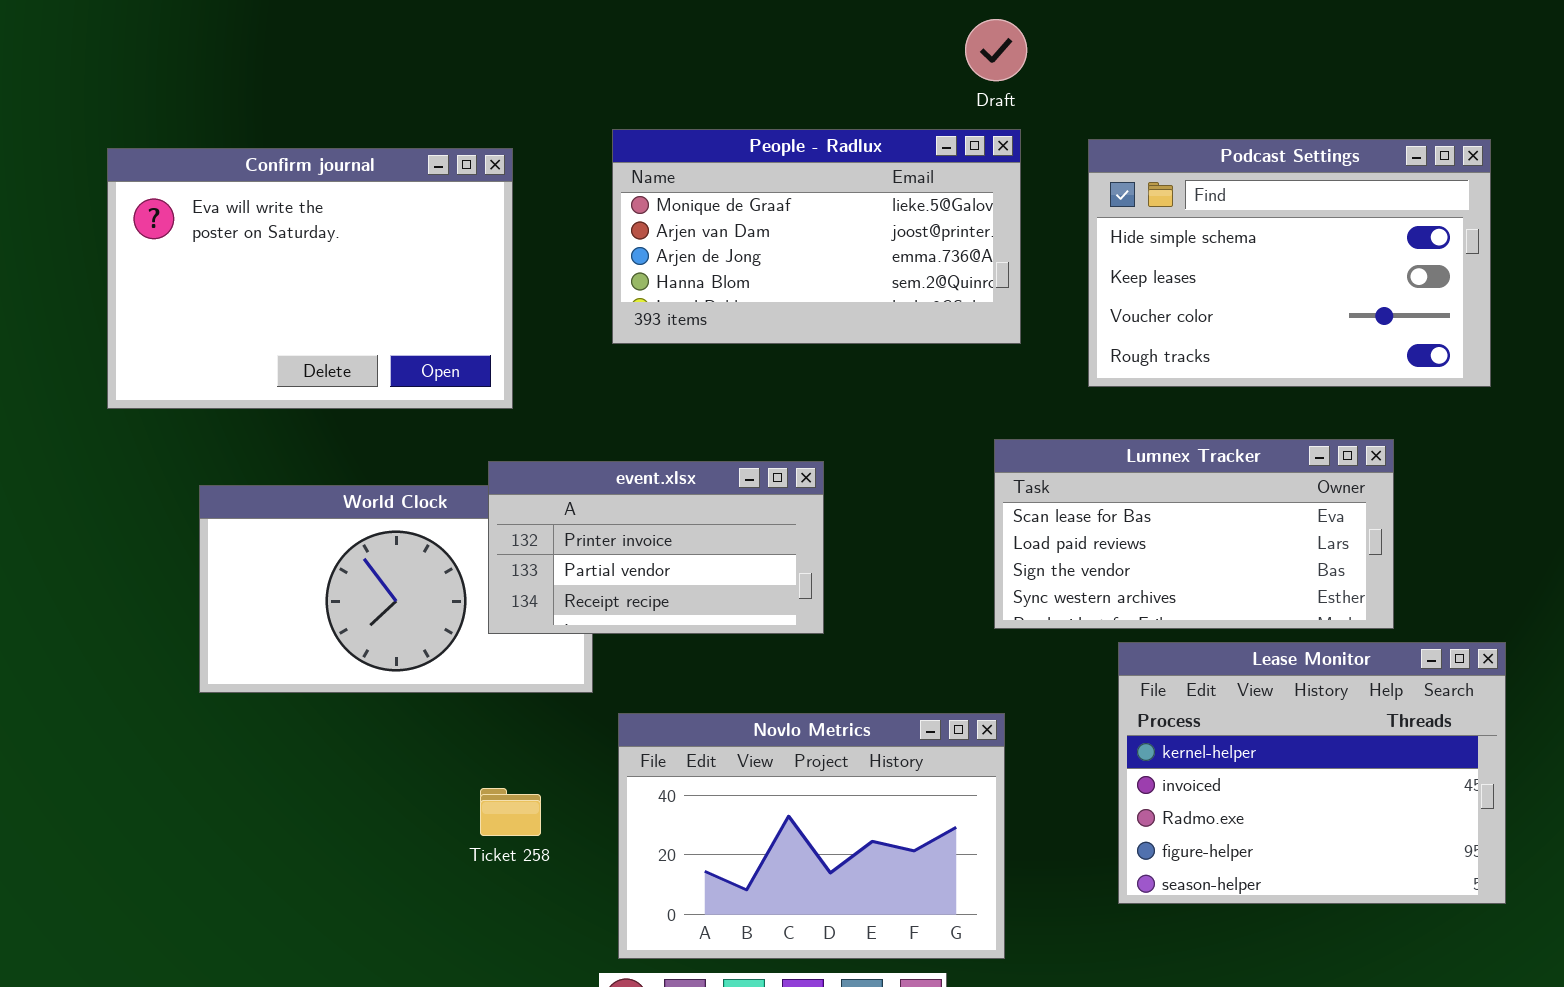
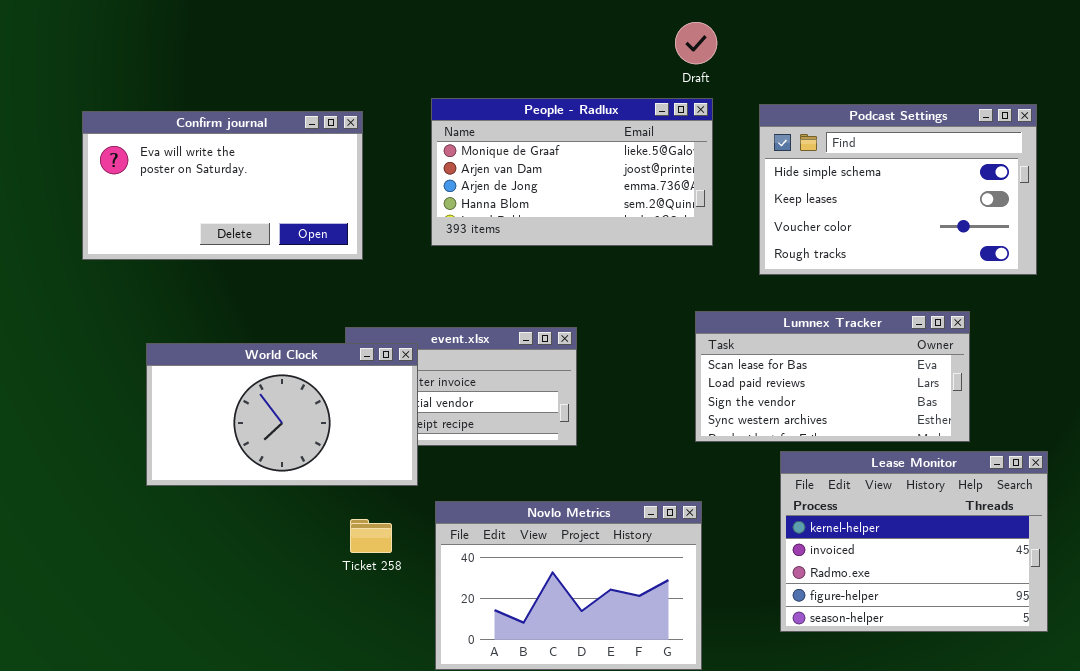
Confirm journal: [107,148,513,409] -> [82,111,363,260], resized
World Clock: [199,485,593,693] -> [146,343,418,486], raised
Ticket 258: [480,788,541,836] -> [350,519,392,553], moved

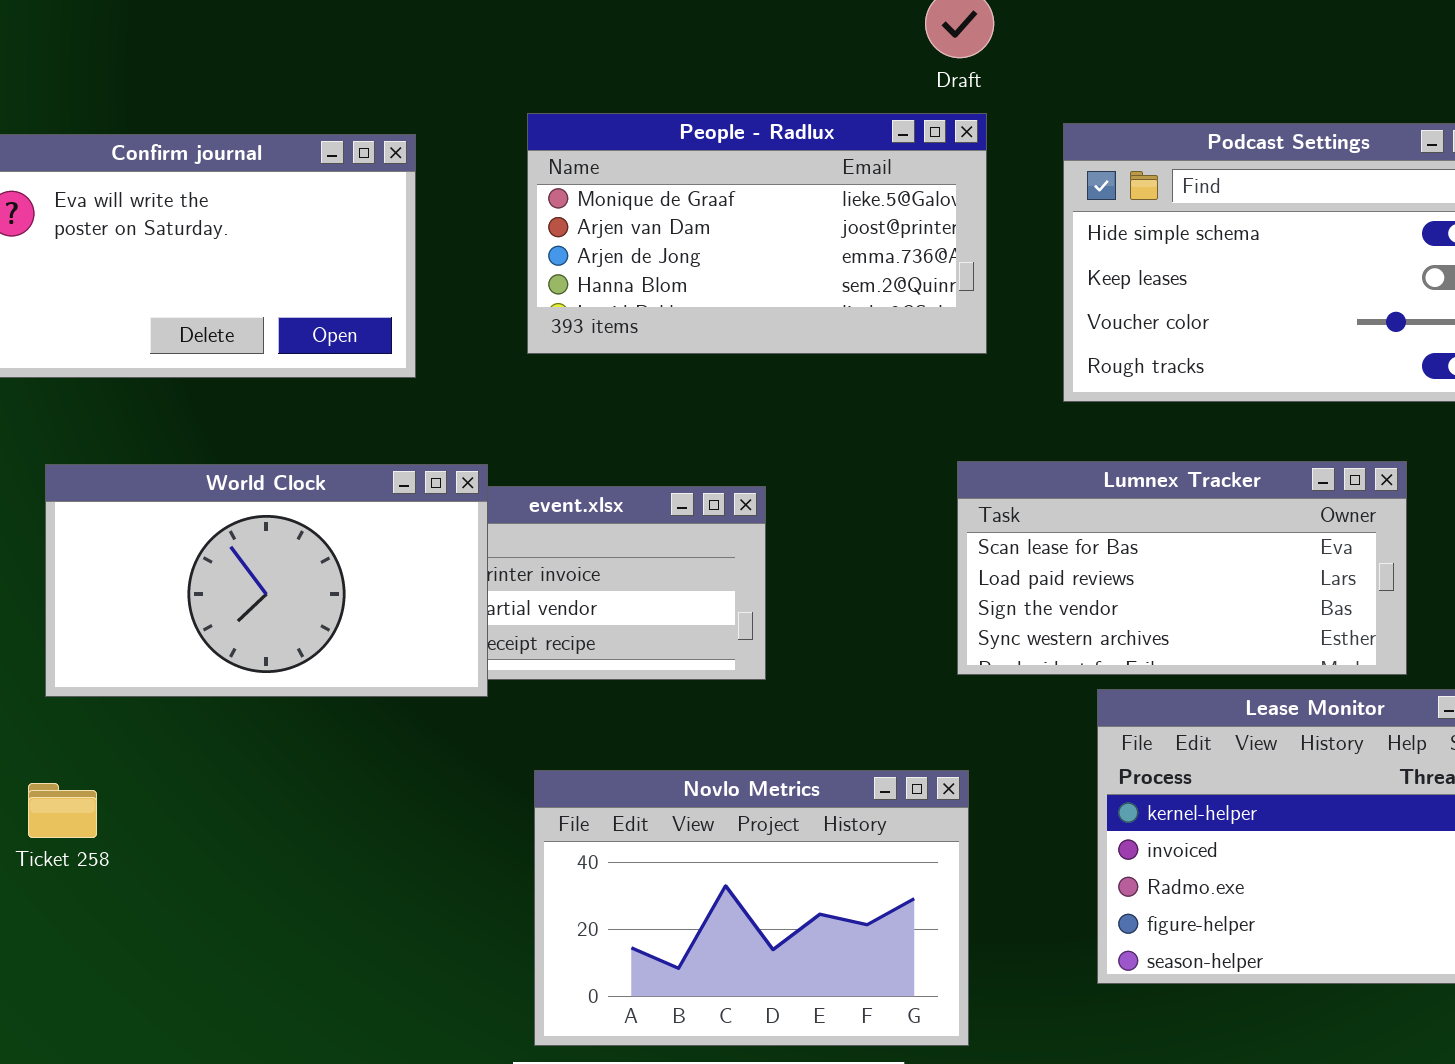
World Clock: [146,343,418,486] -> [45,464,488,697], moved
Ticket 258: [350,519,392,553] -> [28,783,97,838], moved

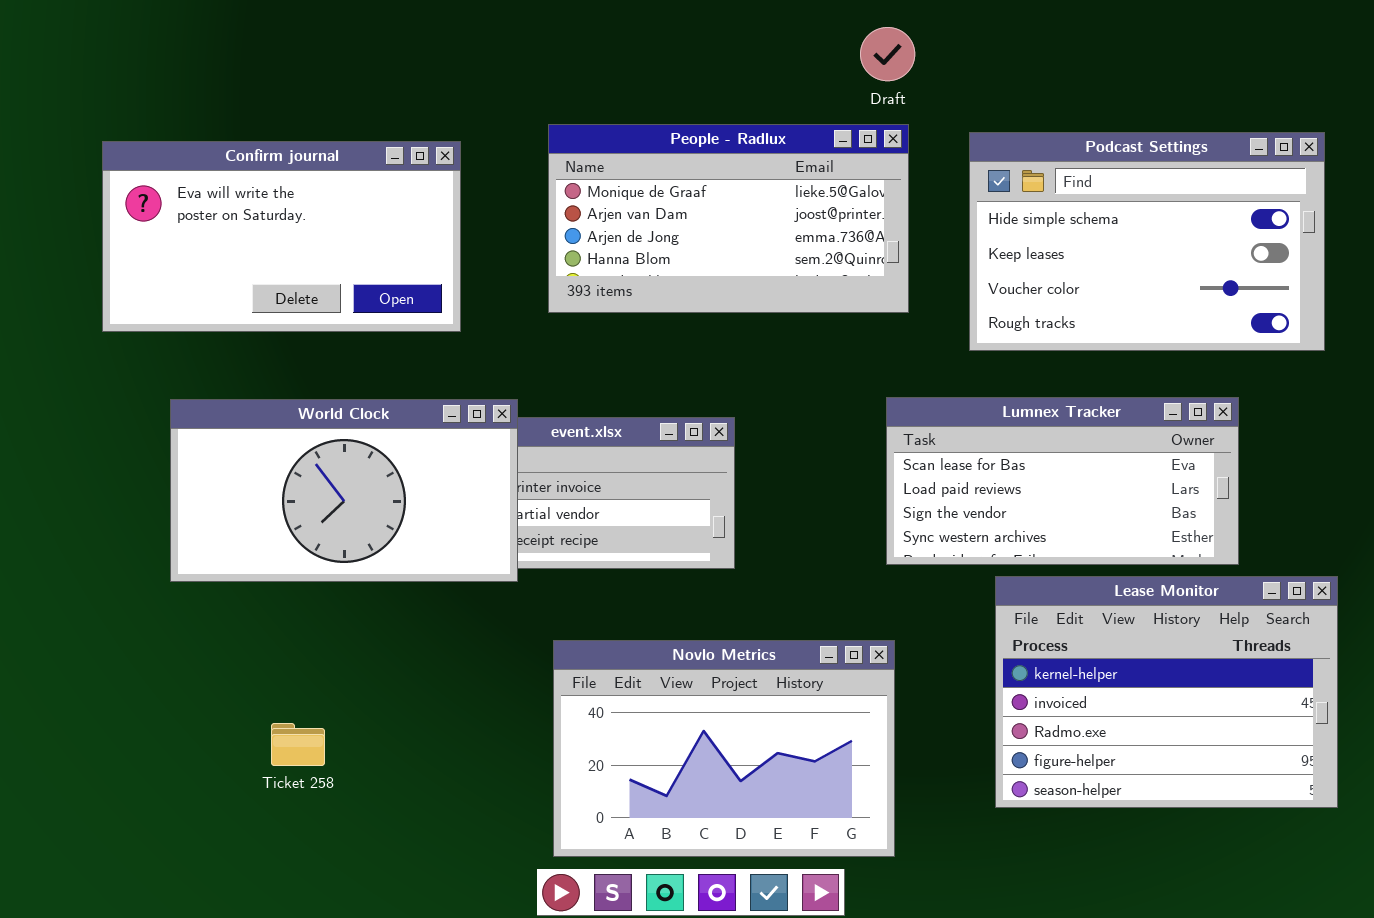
Ticket 258: [28,783,97,838] -> [271,723,325,766], moved

